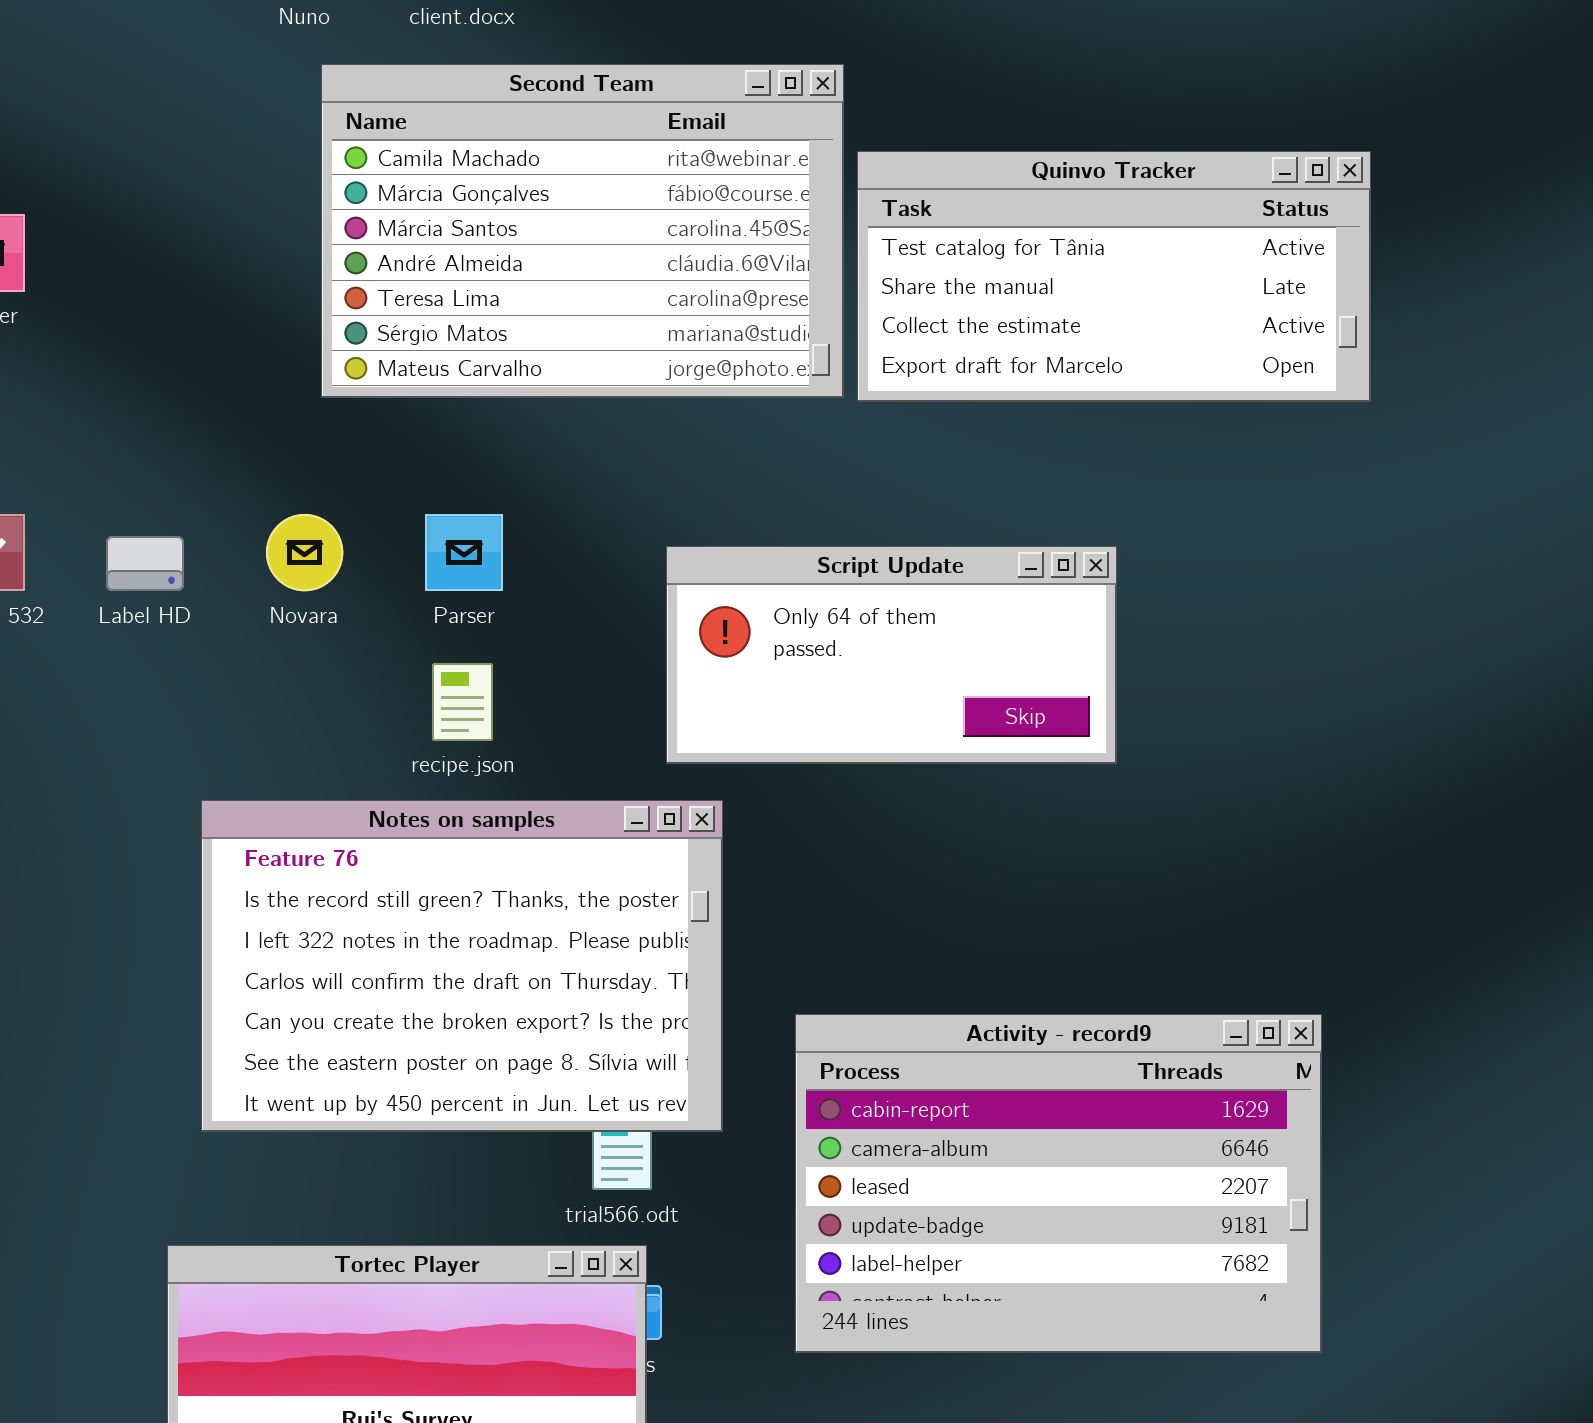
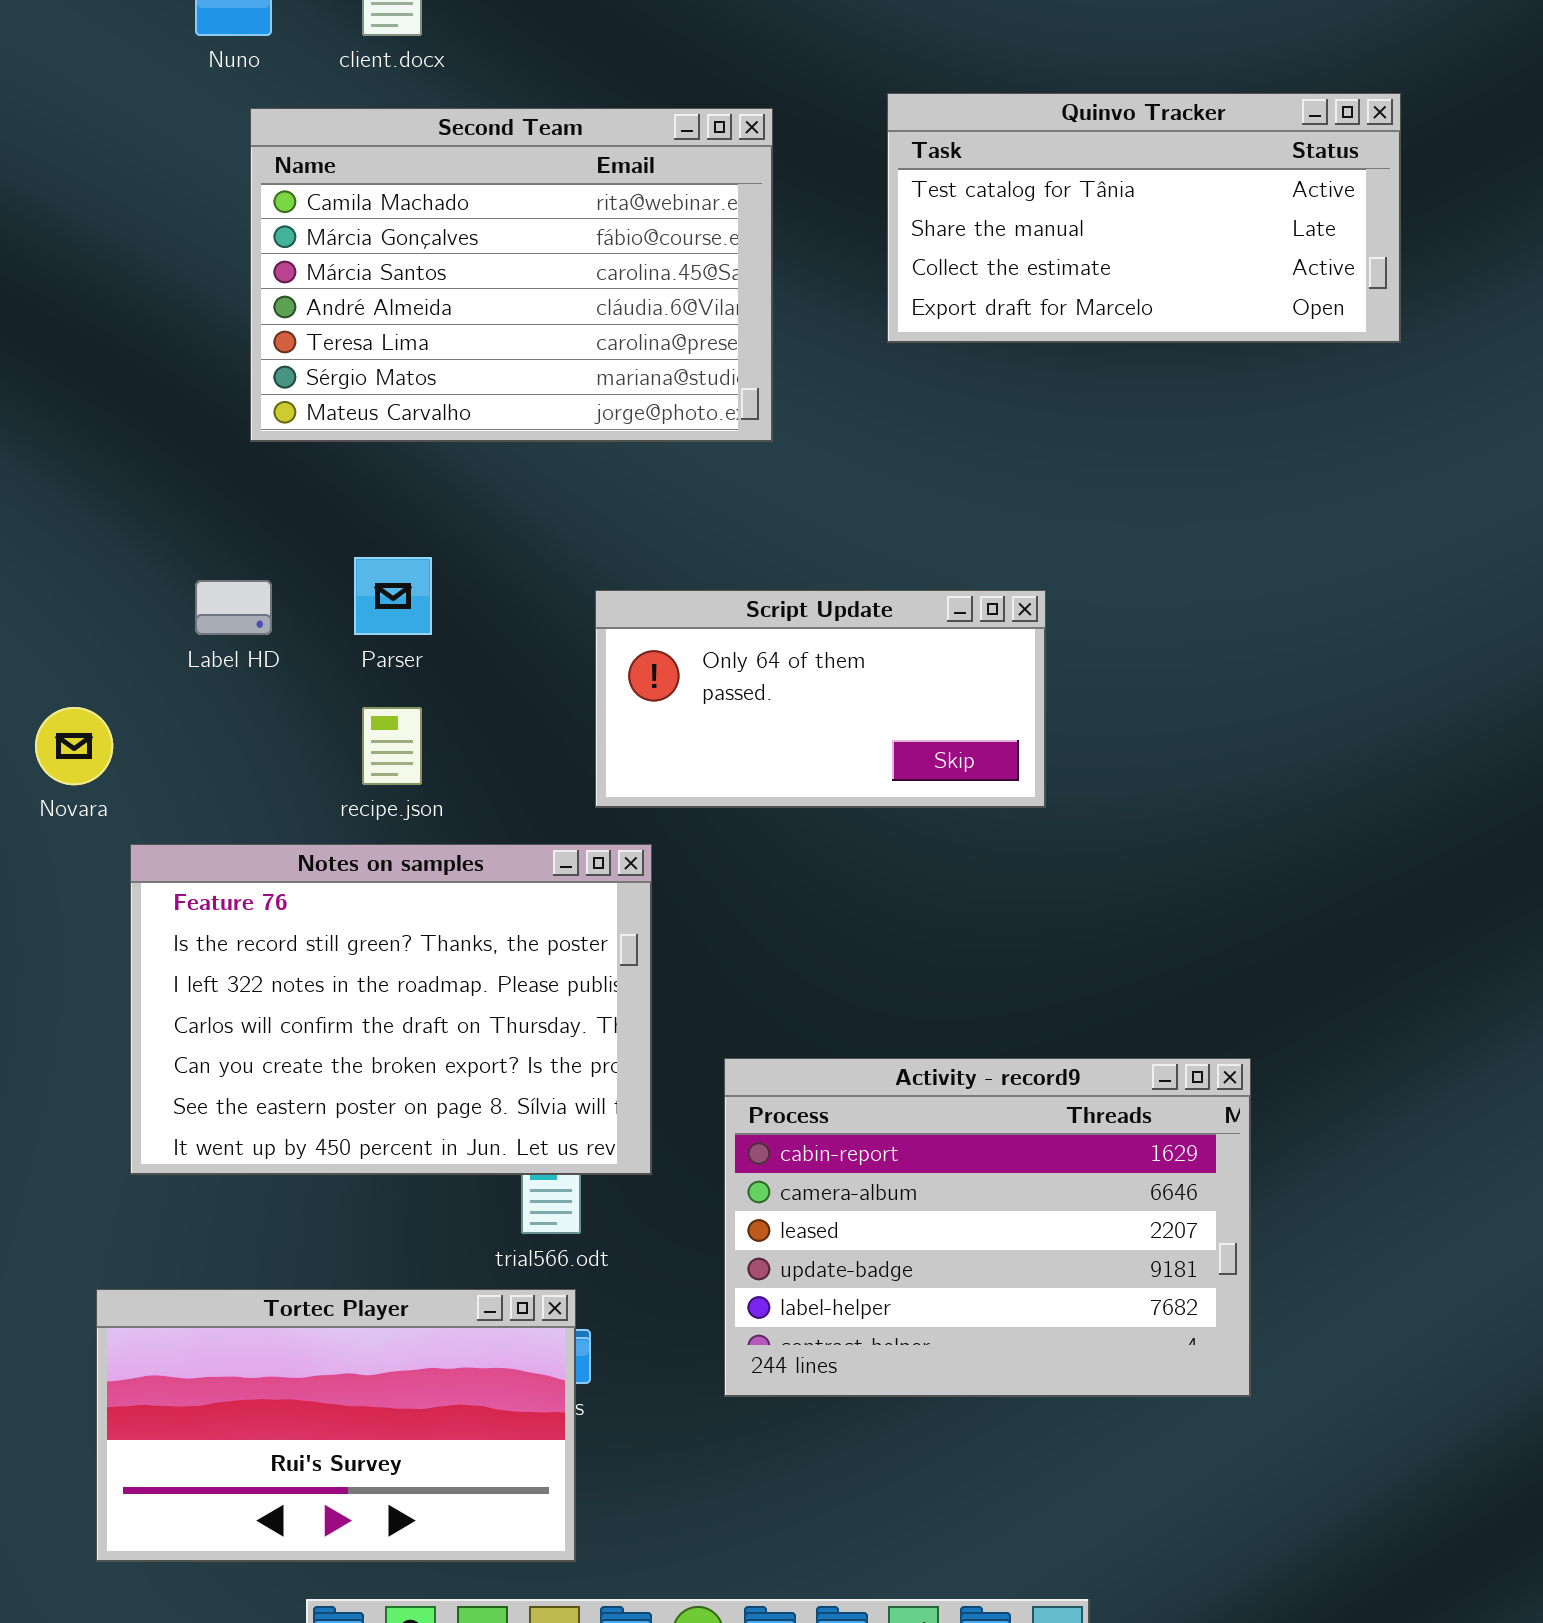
Quinvo Tracker: [857,151,1371,402] -> [887,93,1401,343], moved
Novara: [266,514,343,591] -> [35,707,113,785], moved
Label HD: [106,536,184,591] -> [195,580,272,635], moved

